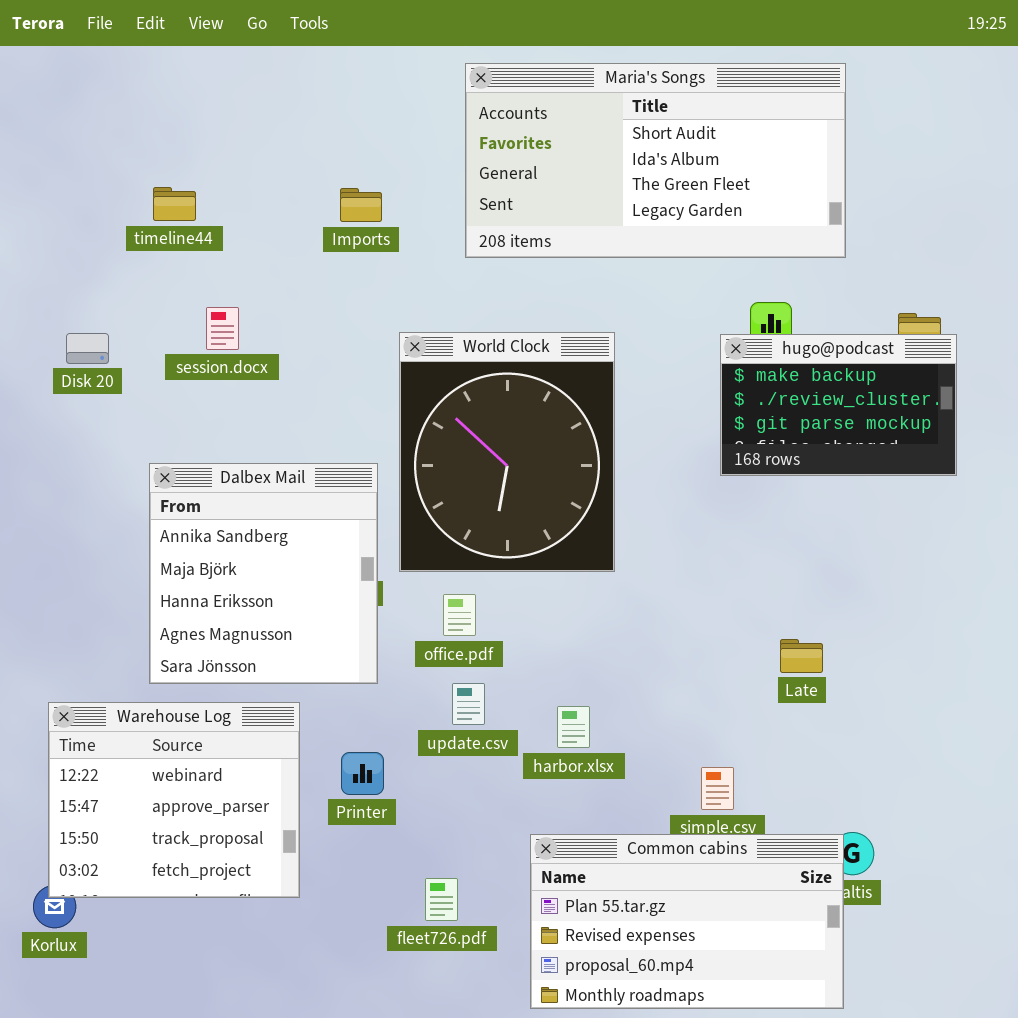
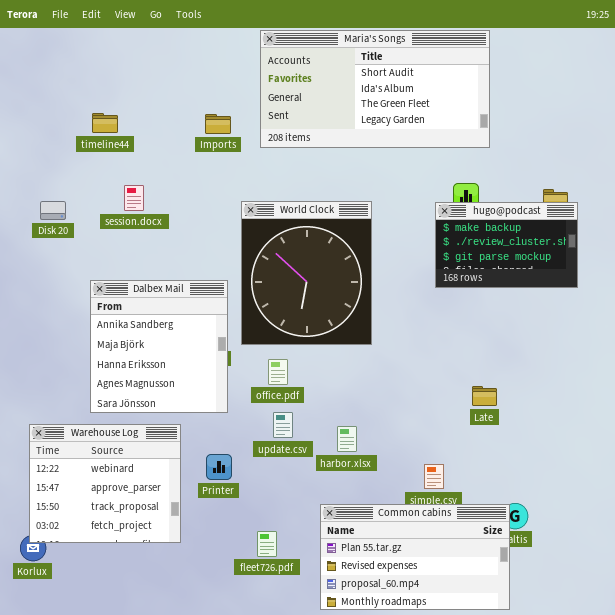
Maria's Songs: [465,63,846,258] -> [260,30,490,148], moved

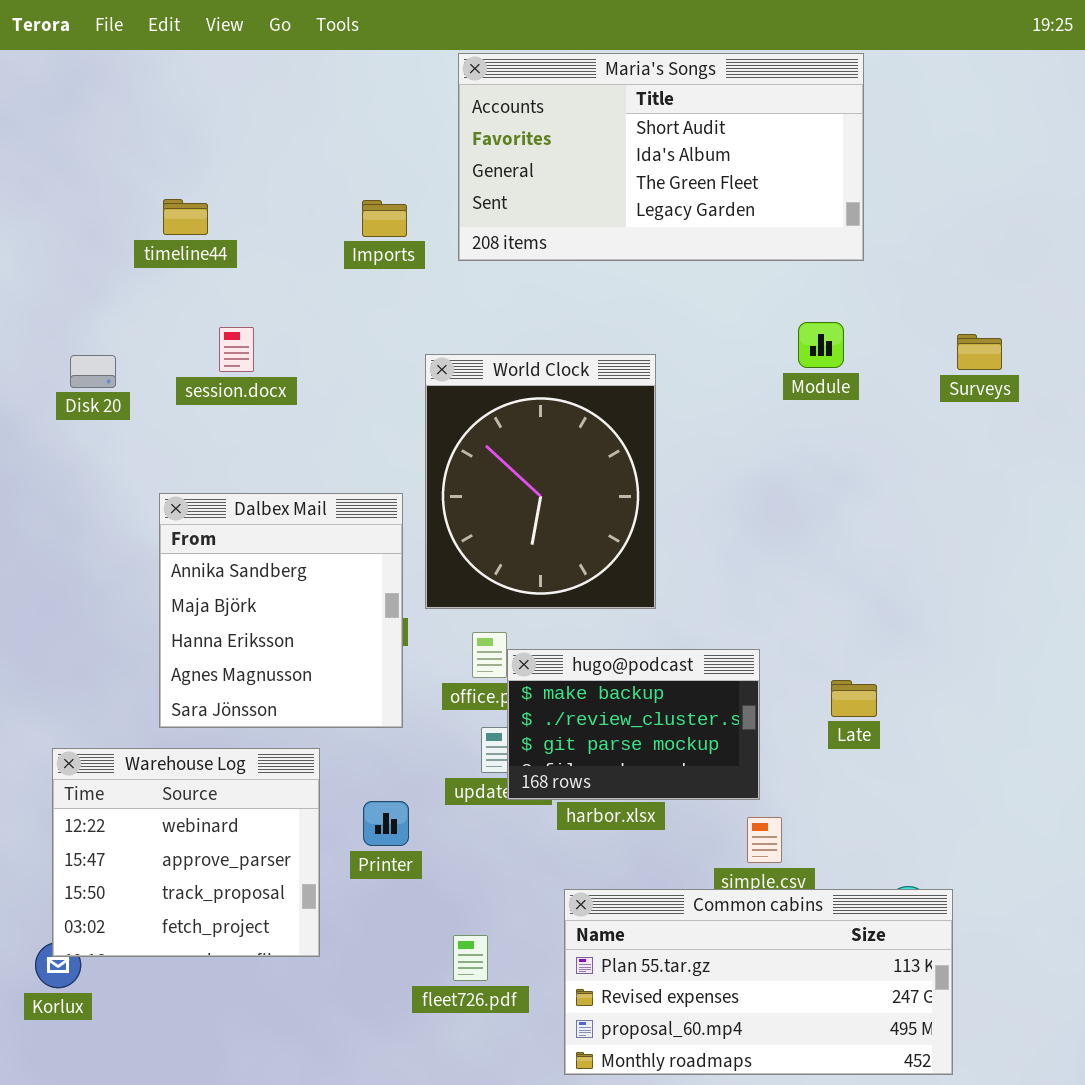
hugo@podcast: [435,202,578,288] -> [507,649,760,800], moved
Common cabins: [320,504,510,610] -> [564,889,953,1075], resized

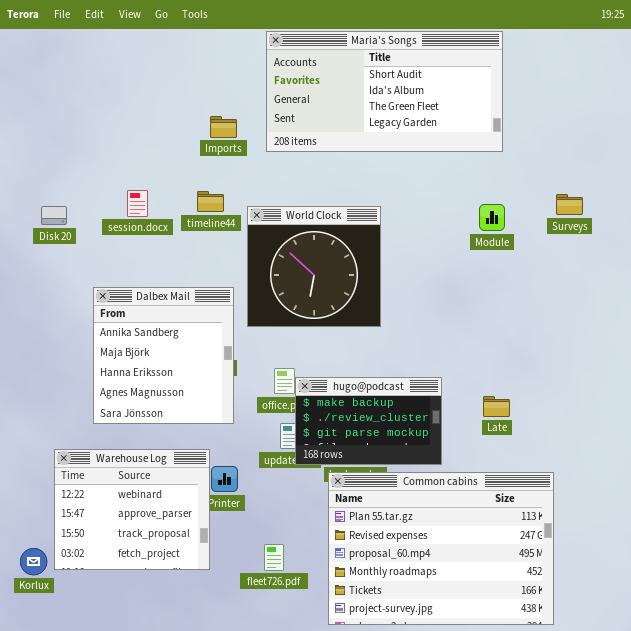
timeline44: [163,199,208,235] -> [197,191,224,212], moved
Module: [798,322,844,368] -> [479,204,505,231], moved
World Clock: [425,354,656,609] -> [247,206,381,327], resized
Warehouse Log: [52,748,320,957] -> [54,449,210,570], moved
Common cabins: [564,889,953,1075] -> [328,472,554,625], resized

